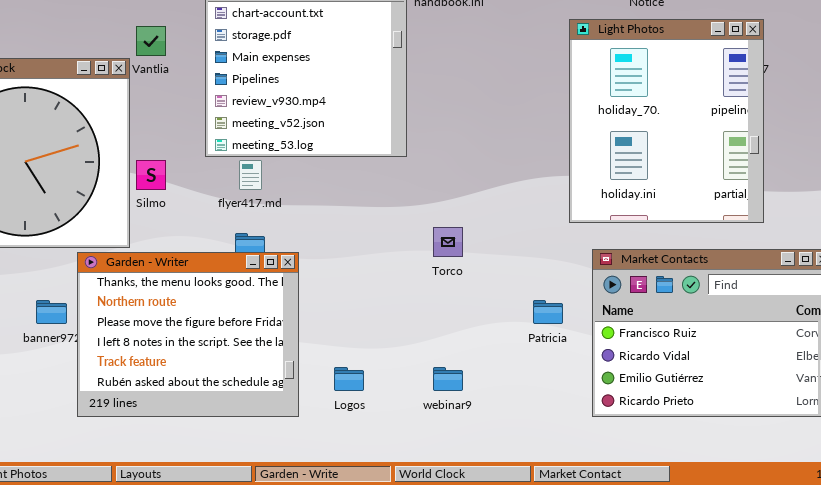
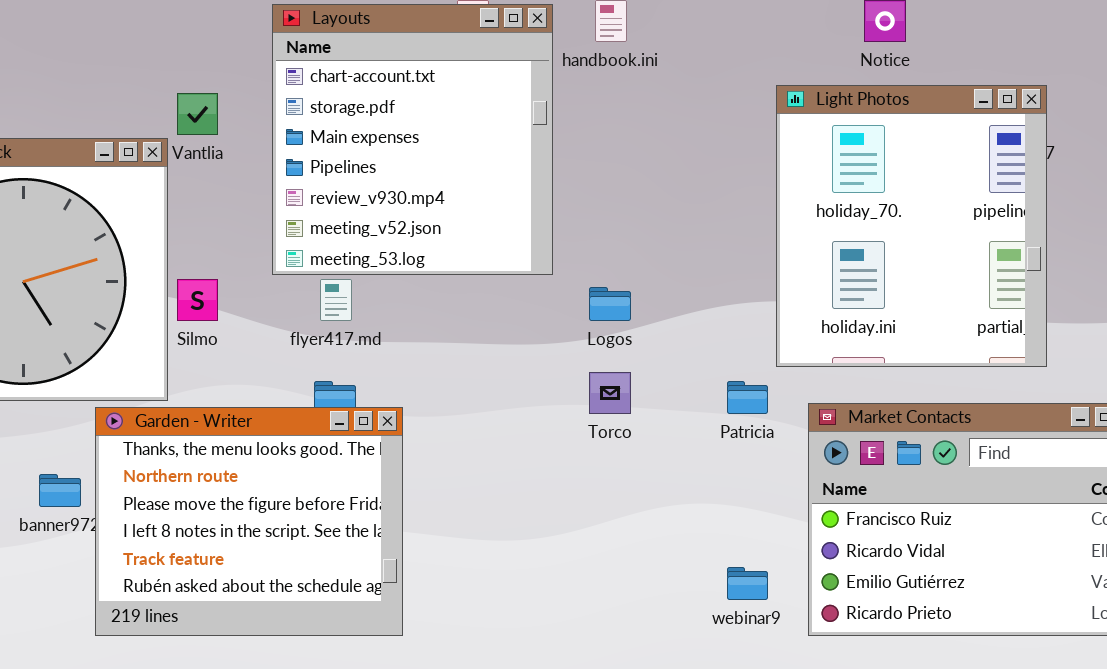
Patricia: [533,300,563,324] -> [727,381,768,414], moved
Logos: [334,367,364,391] -> [589,287,631,321], moved
webinar9: [433,367,463,391] -> [727,567,768,600], moved

